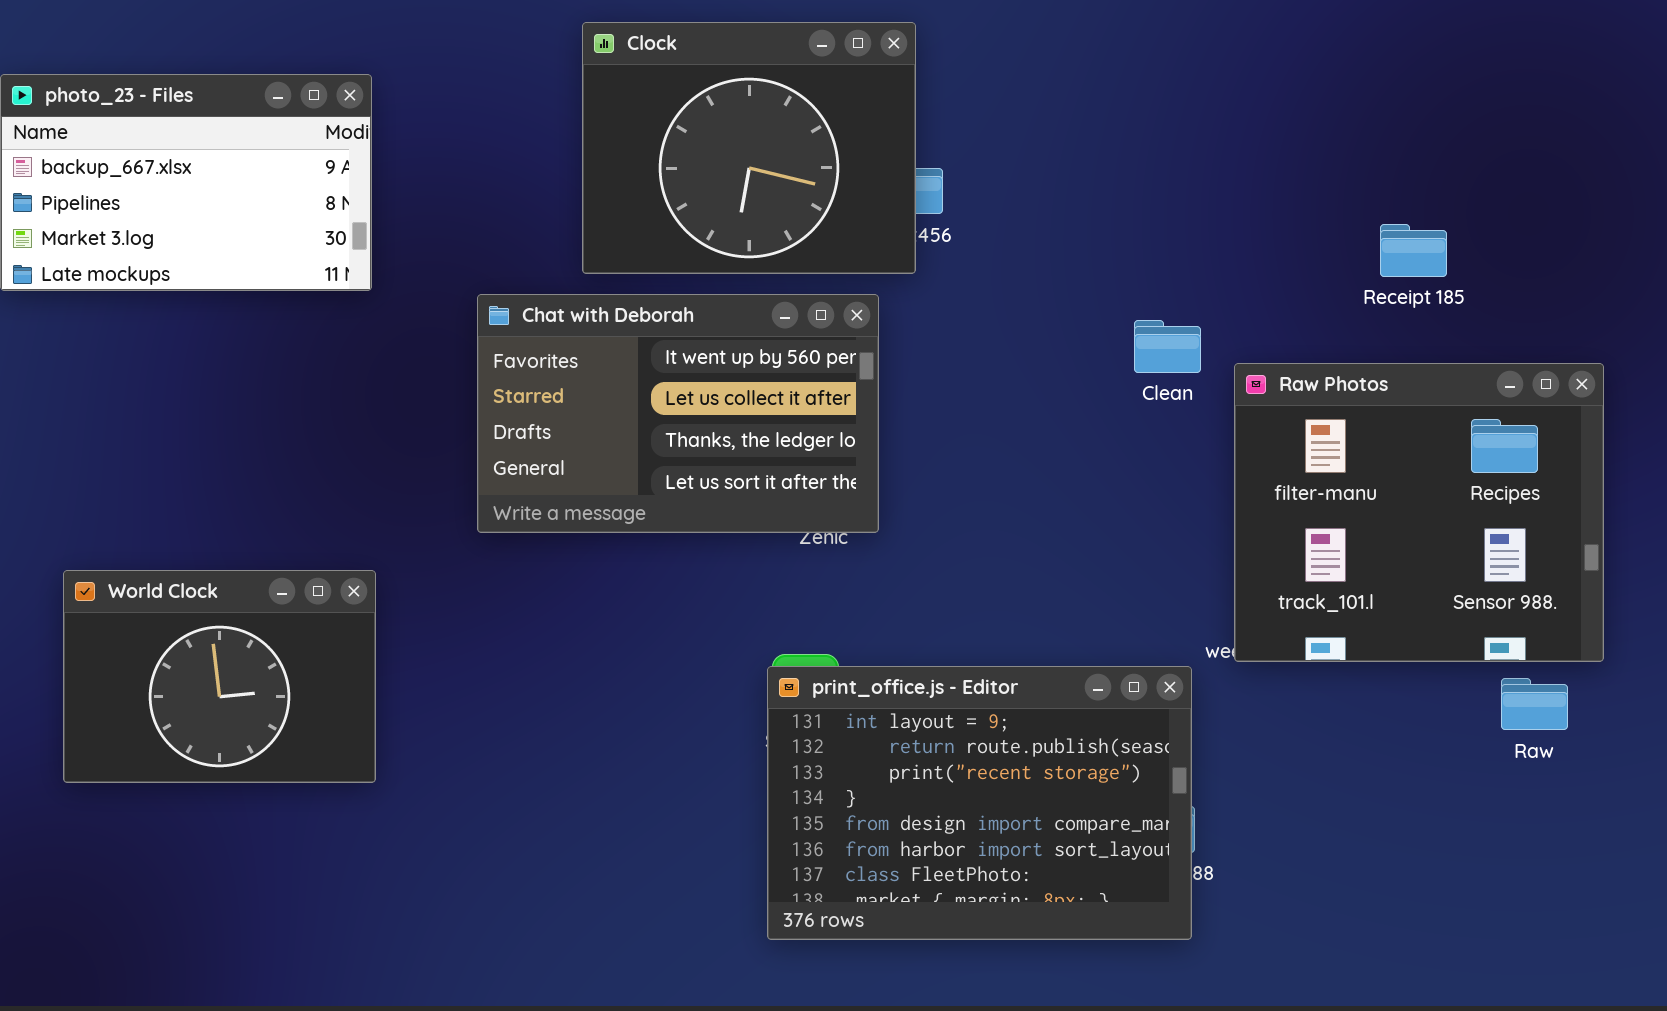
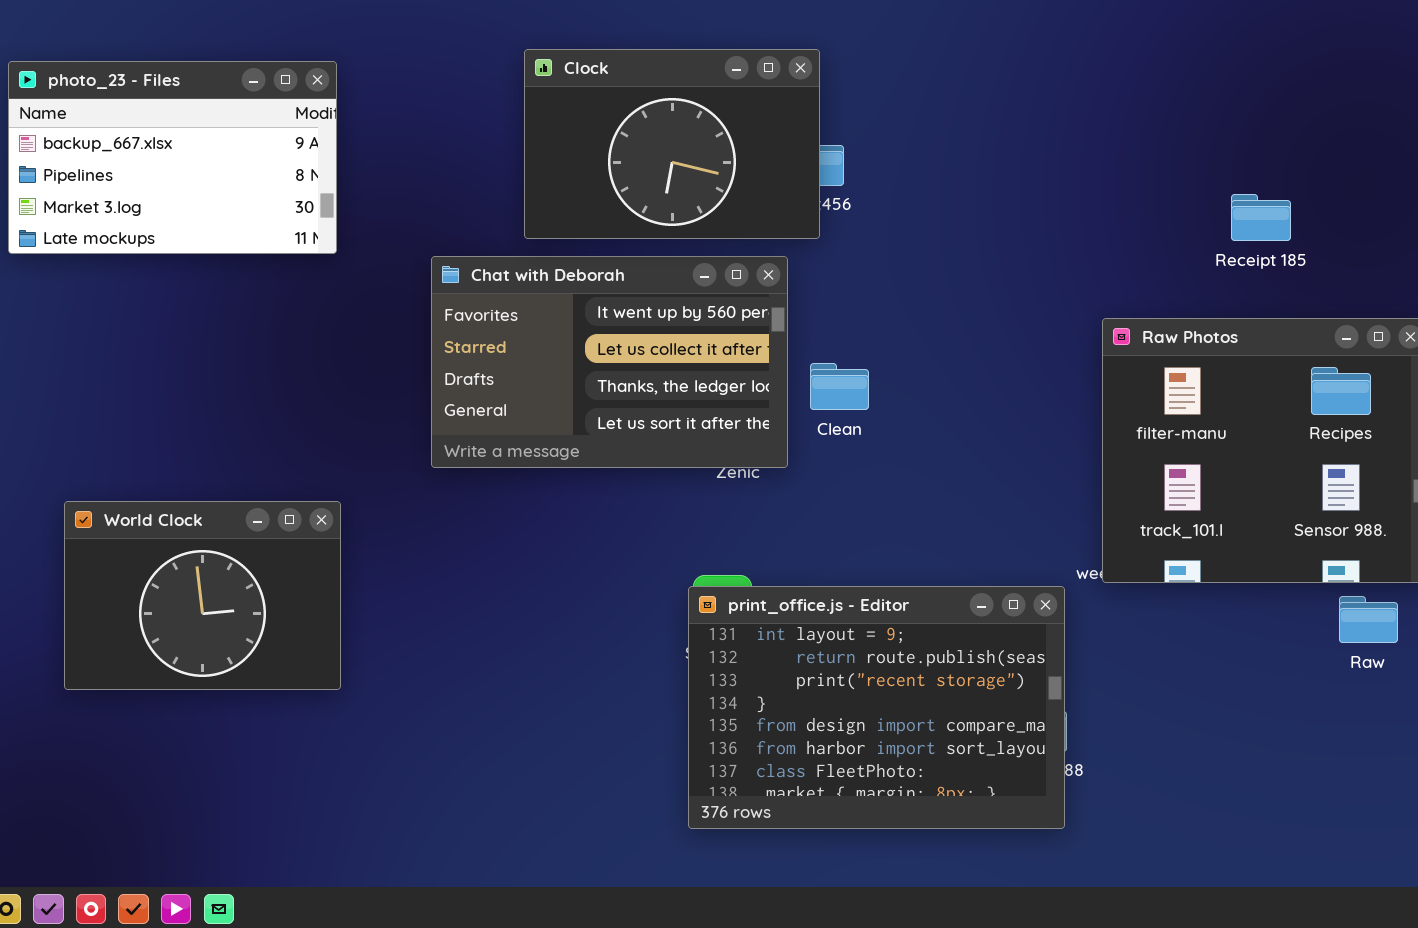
Clock: [582,22,916,274] -> [524,49,820,239], resized
Clean: [1134,320,1201,373] -> [810,363,869,410], moved

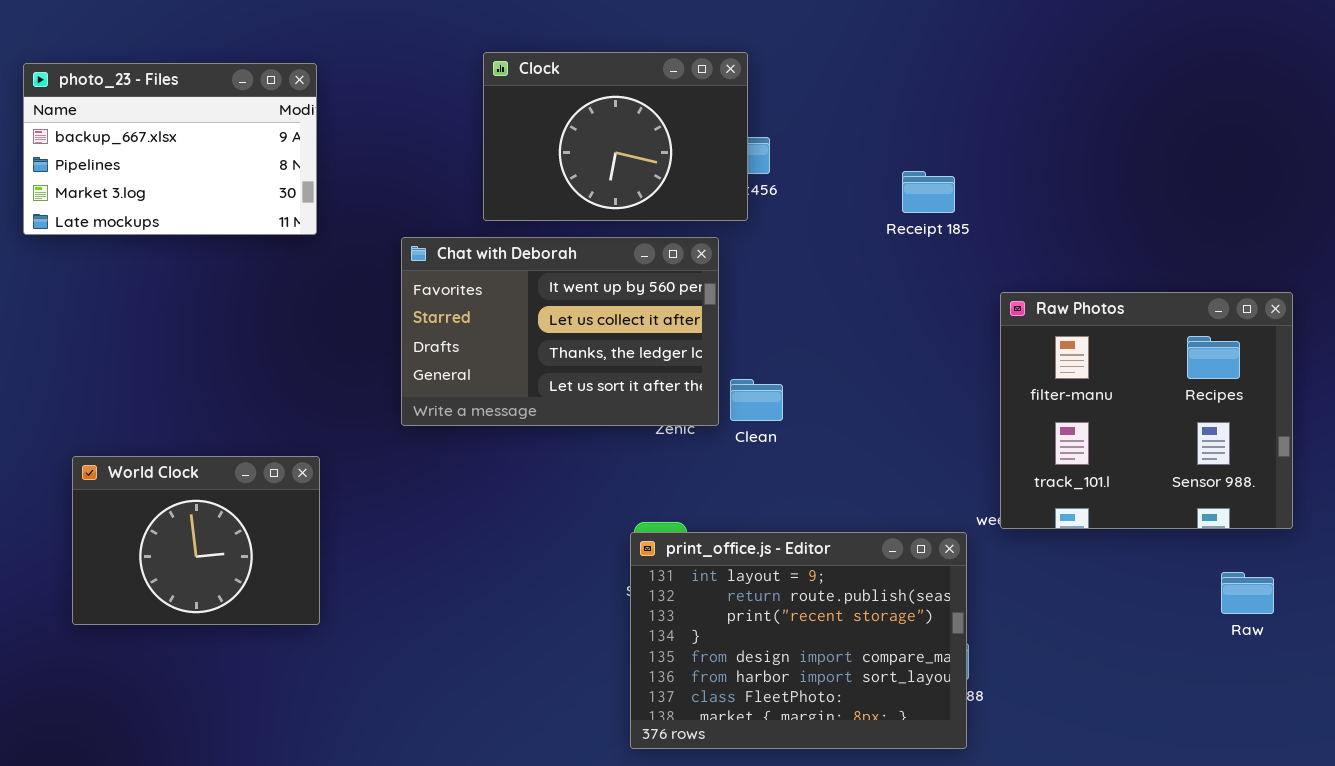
Receipt 185: [1231,194,1291,241] -> [902,171,955,213], moved
Clean: [810,363,869,410] -> [730,379,783,421], moved
Raw: [1339,596,1398,643] -> [1221,572,1274,614], moved

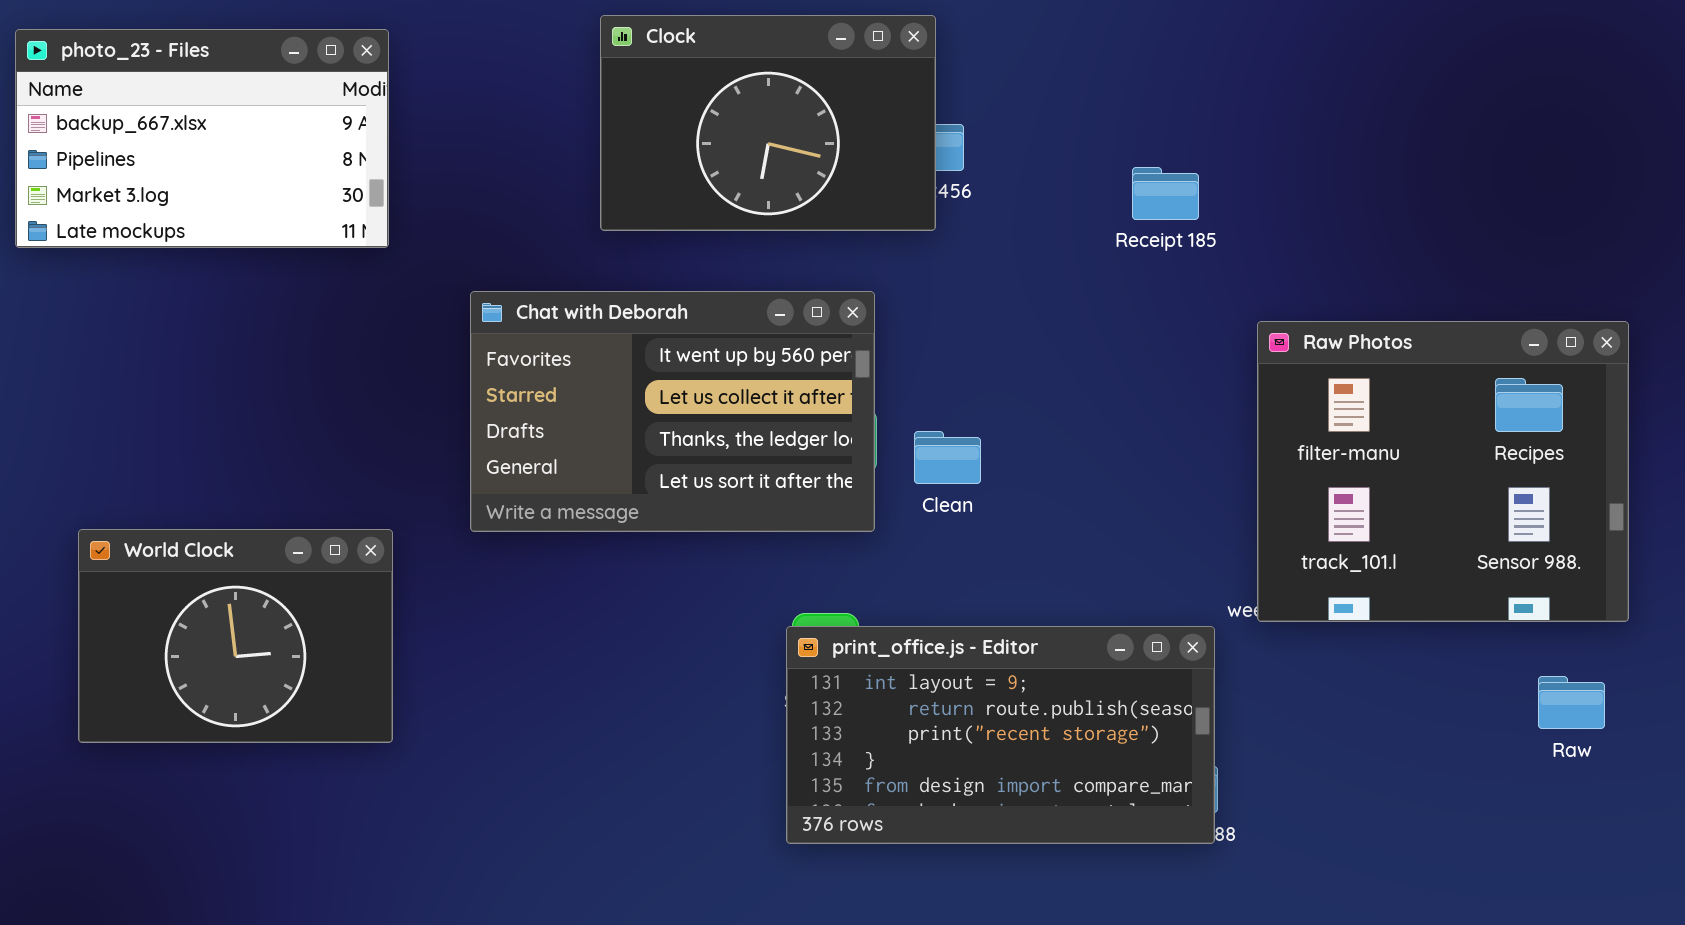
Chat with Deborah: [401,237,719,426] -> [470,291,875,532], moved
print_office.js - Editor: [630,532,967,749] -> [786,626,1215,844], resized

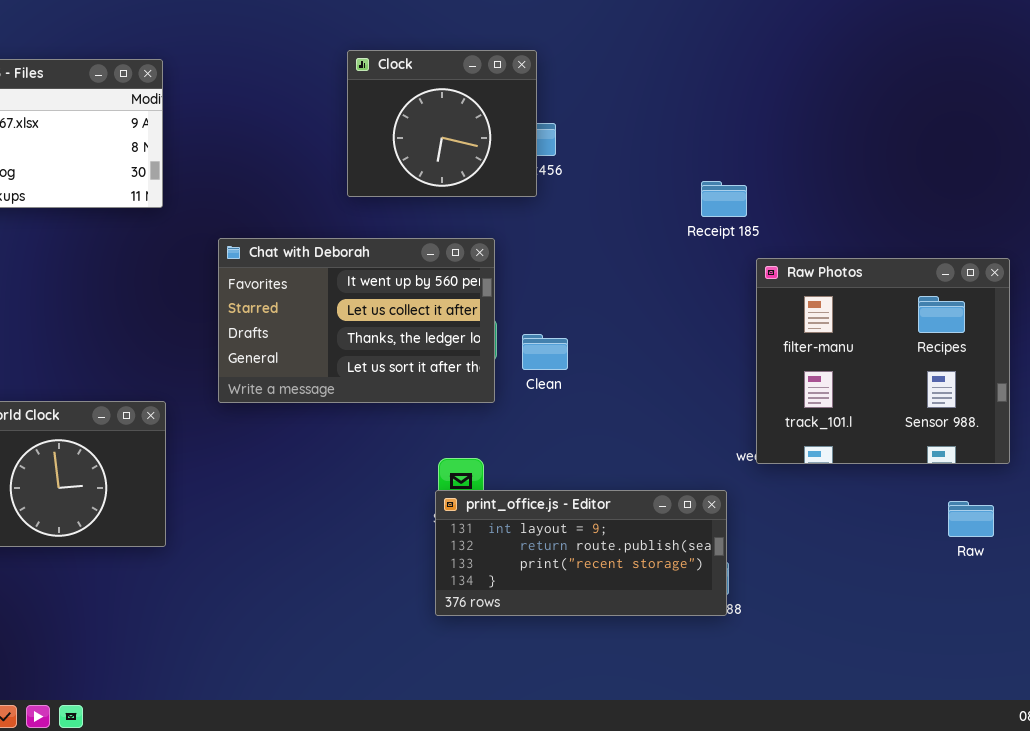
Clock: [600,15,936,231] -> [347,50,537,197], resized
Receipt 185: [1132,167,1199,220] -> [701,181,747,217], moved
print_office.js - Editor: [786,626,1215,844] -> [435,490,727,616], resized

